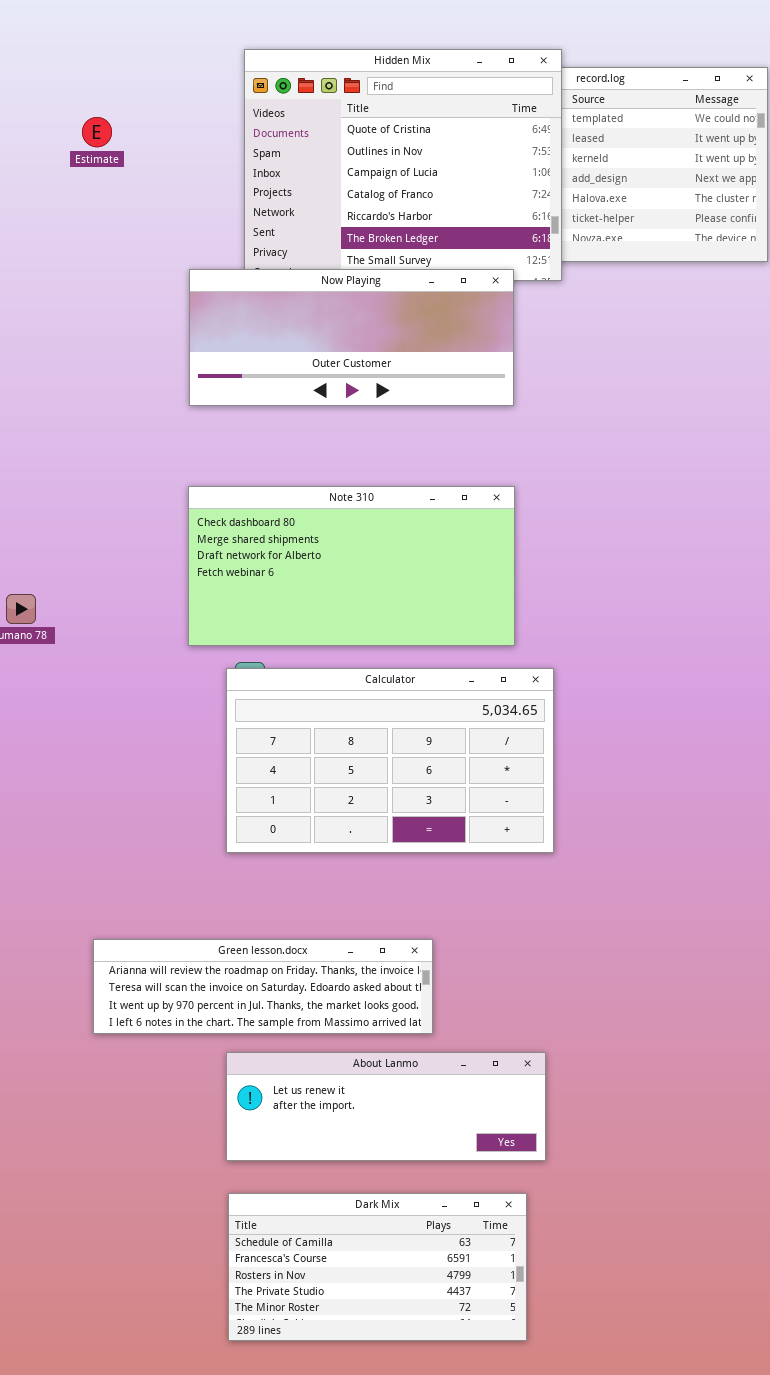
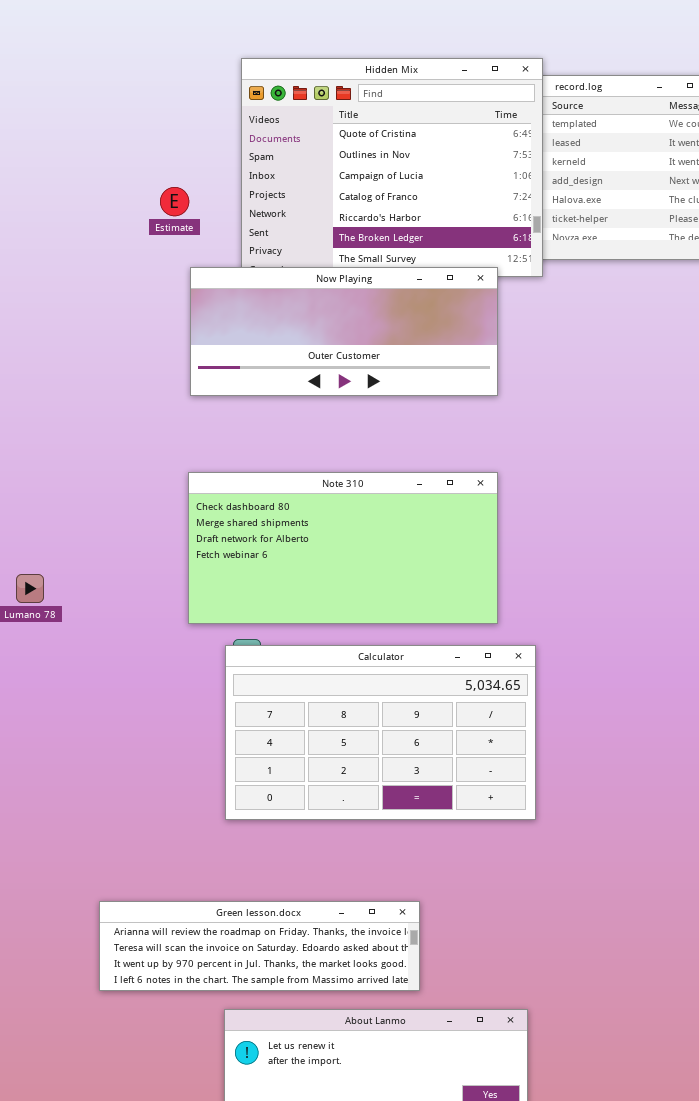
Estimate: [82,117,112,147] -> [160,187,189,216], moved

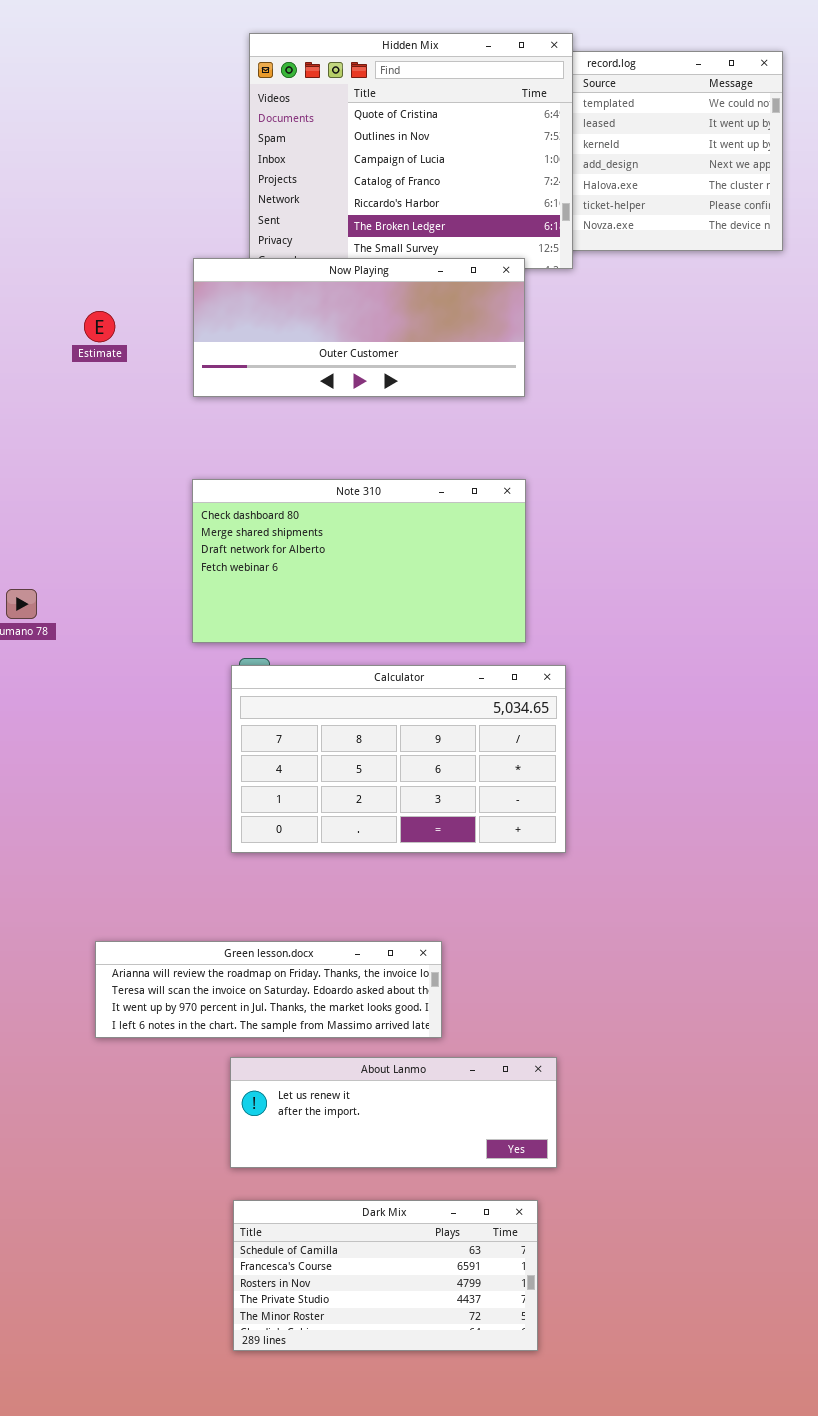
Estimate: [160,187,189,216] -> [84,311,115,342], moved

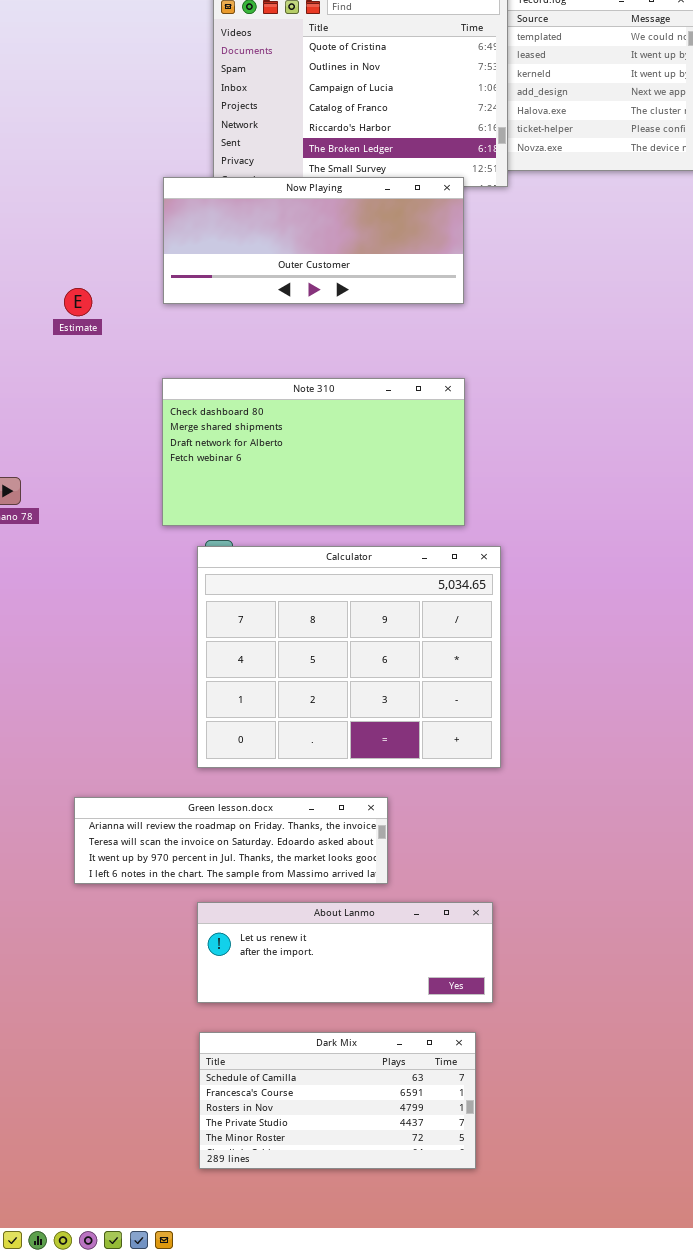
Estimate: [84,311,115,342] -> [64,288,92,316], moved
Calculator: [231,665,566,853] -> [197,546,501,768], resized

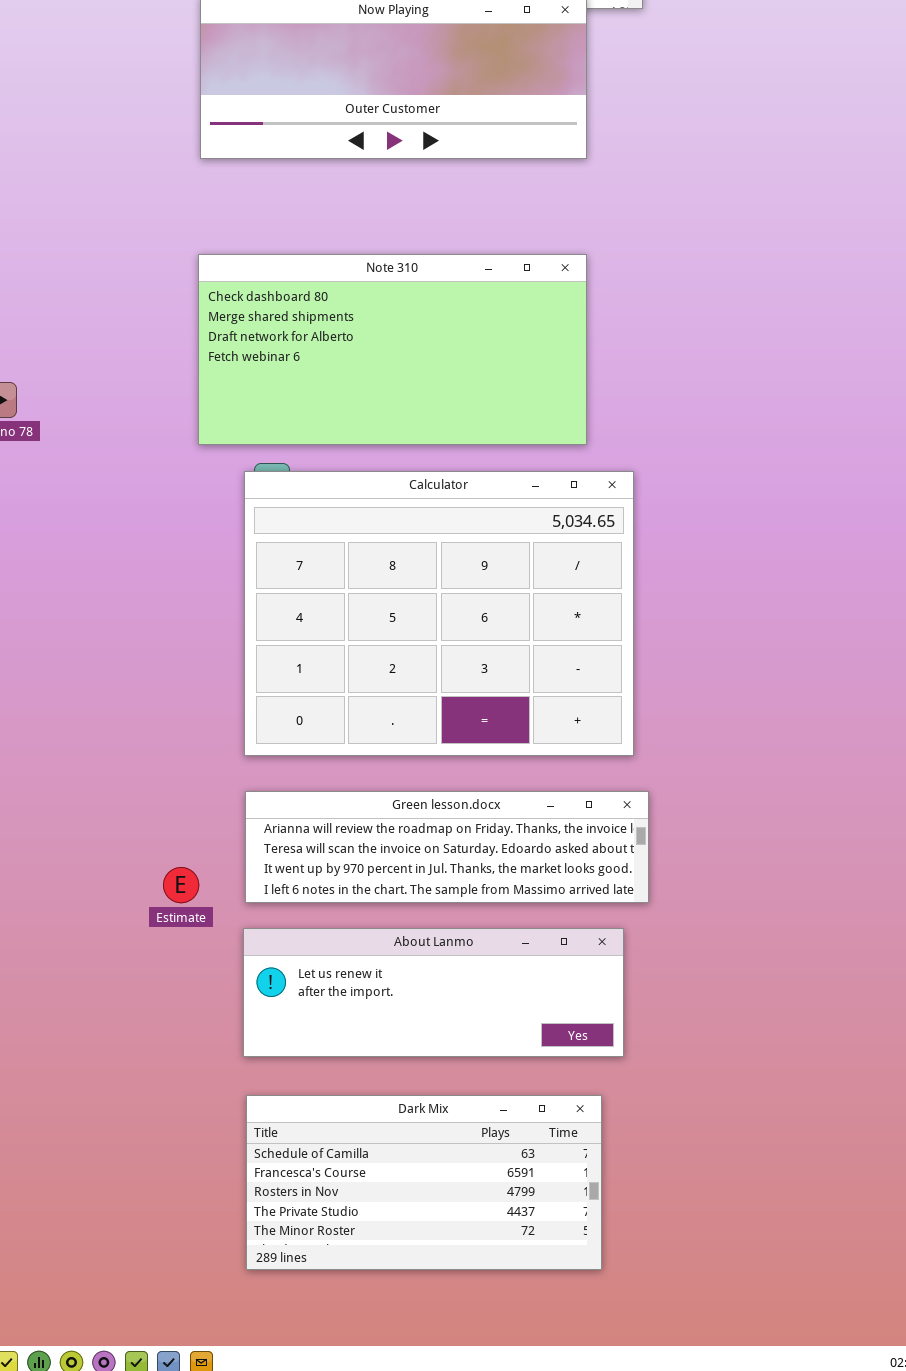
Estimate: [64,288,92,316] -> [163,867,199,903], moved
Green lesson.docx: [74,797,388,884] -> [245,791,649,903], moved

